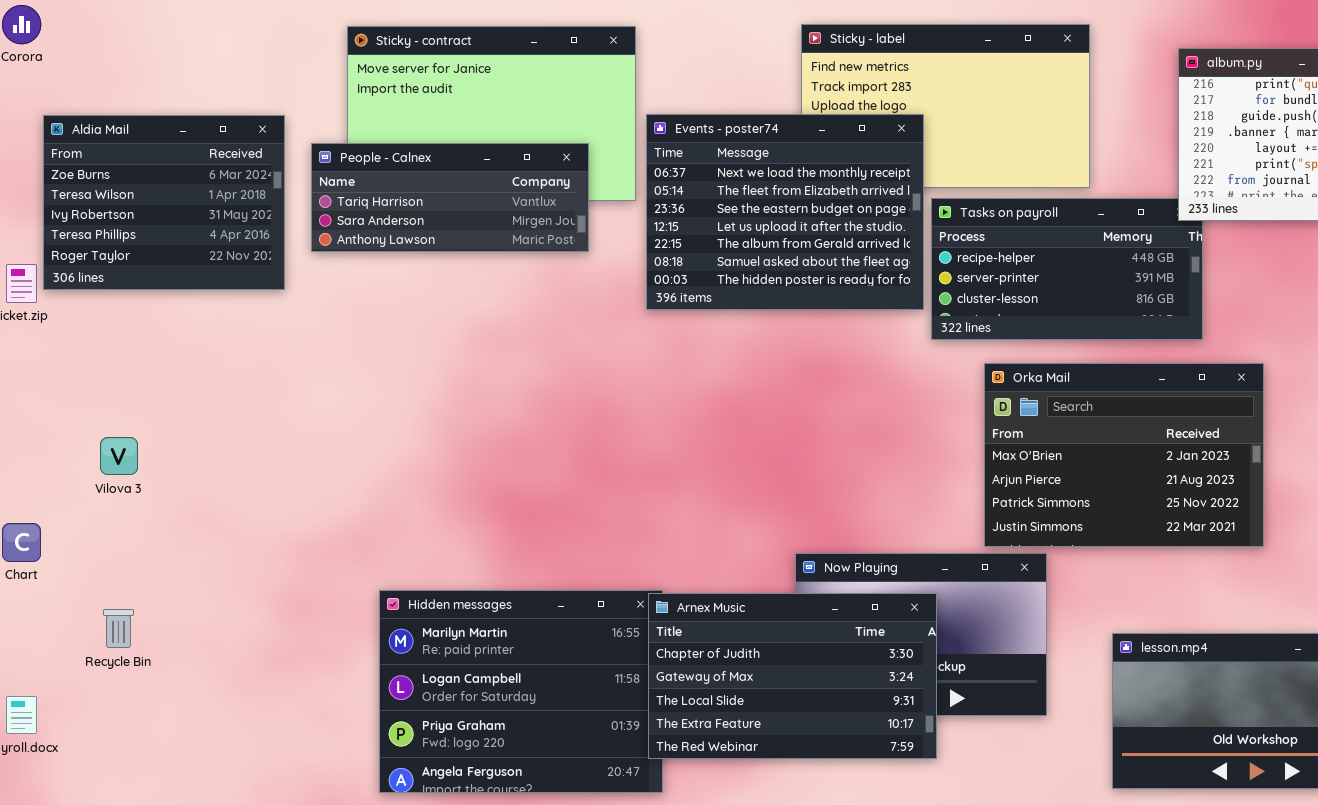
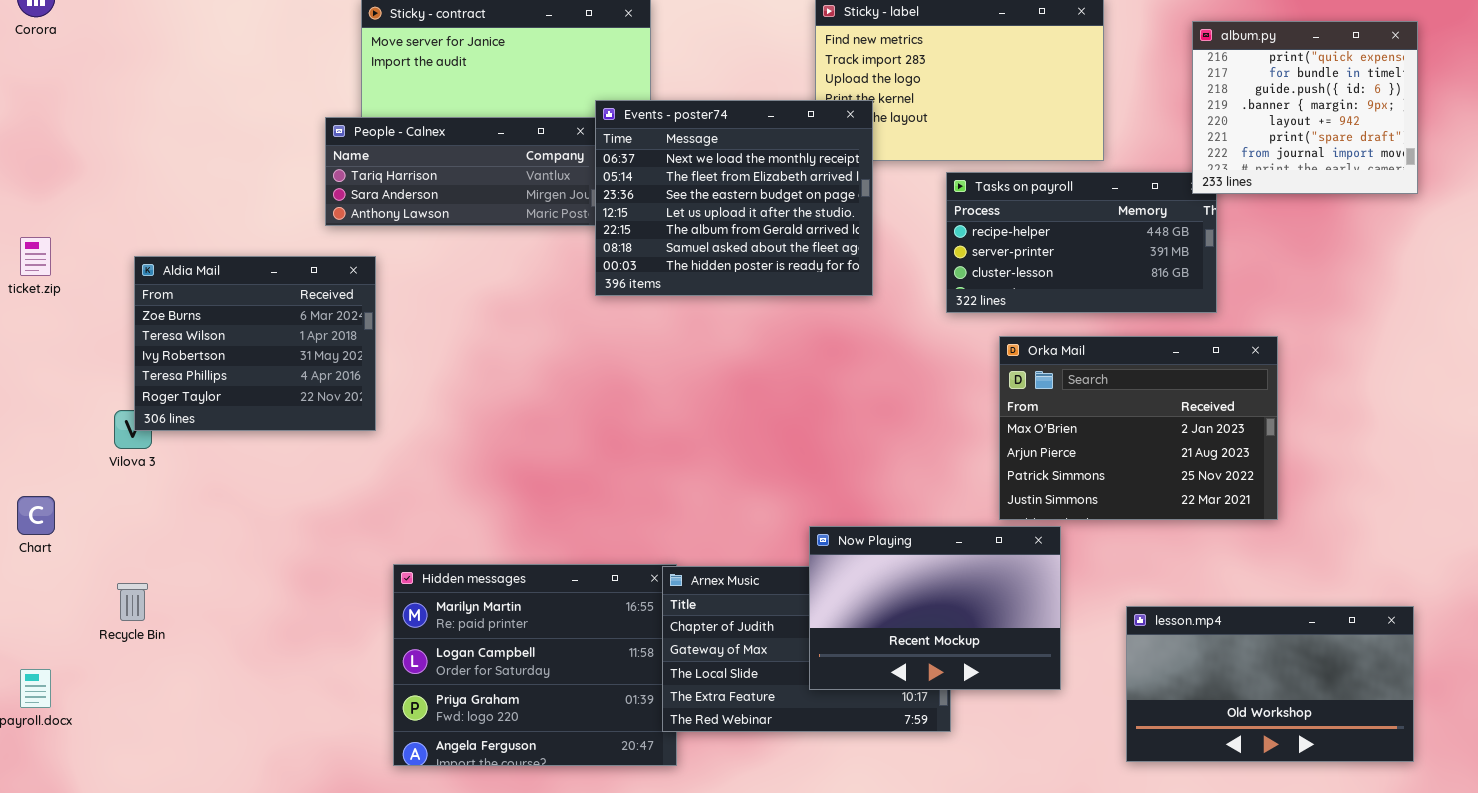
Events - poster74: [646,114,924,310] -> [595,100,873,296], moved
Aldia Mail: [43,115,285,290] -> [134,256,376,431], moved
Now Playing: [795,553,1047,716] -> [809,526,1061,690], raised

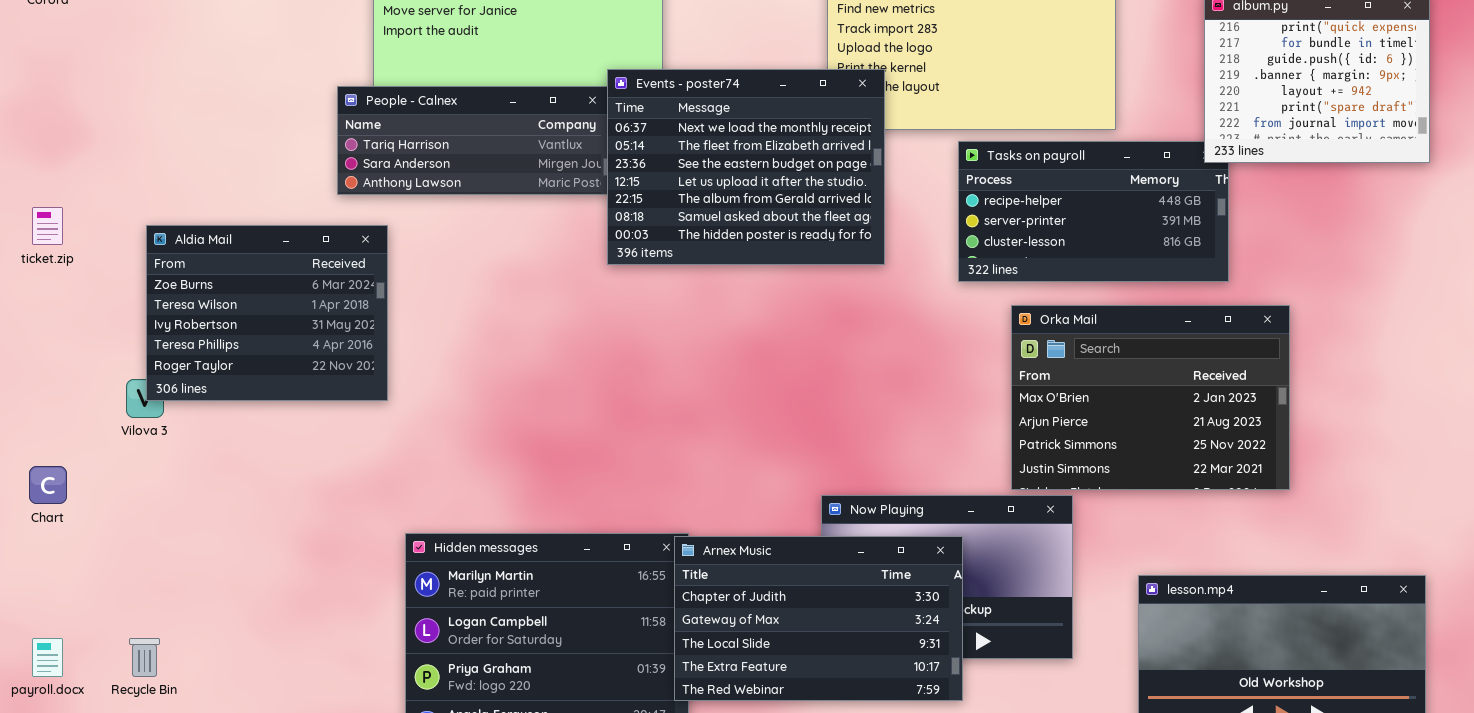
Arnex Music: [662,566,951,732] -> [674,536,963,701], raised
Recycle Bin: [117,583,148,621] -> [129,638,160,677], moved

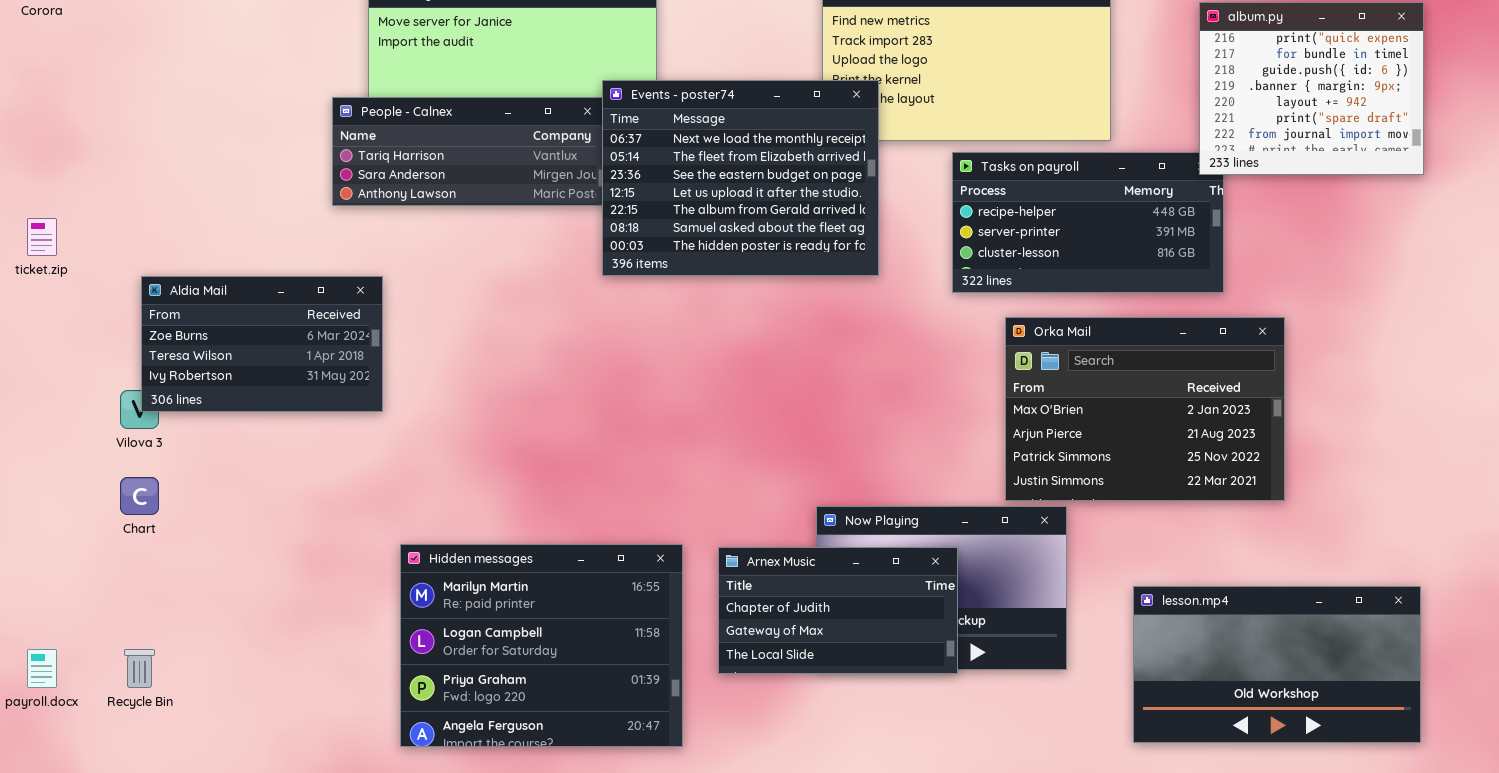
Aldia Mail: [146,225,388,401] -> [141,276,383,412], resized
Chart: [29,466,67,504] -> [120,477,159,515], moved
Arnex Music: [674,536,963,701] -> [718,547,958,674], resized

